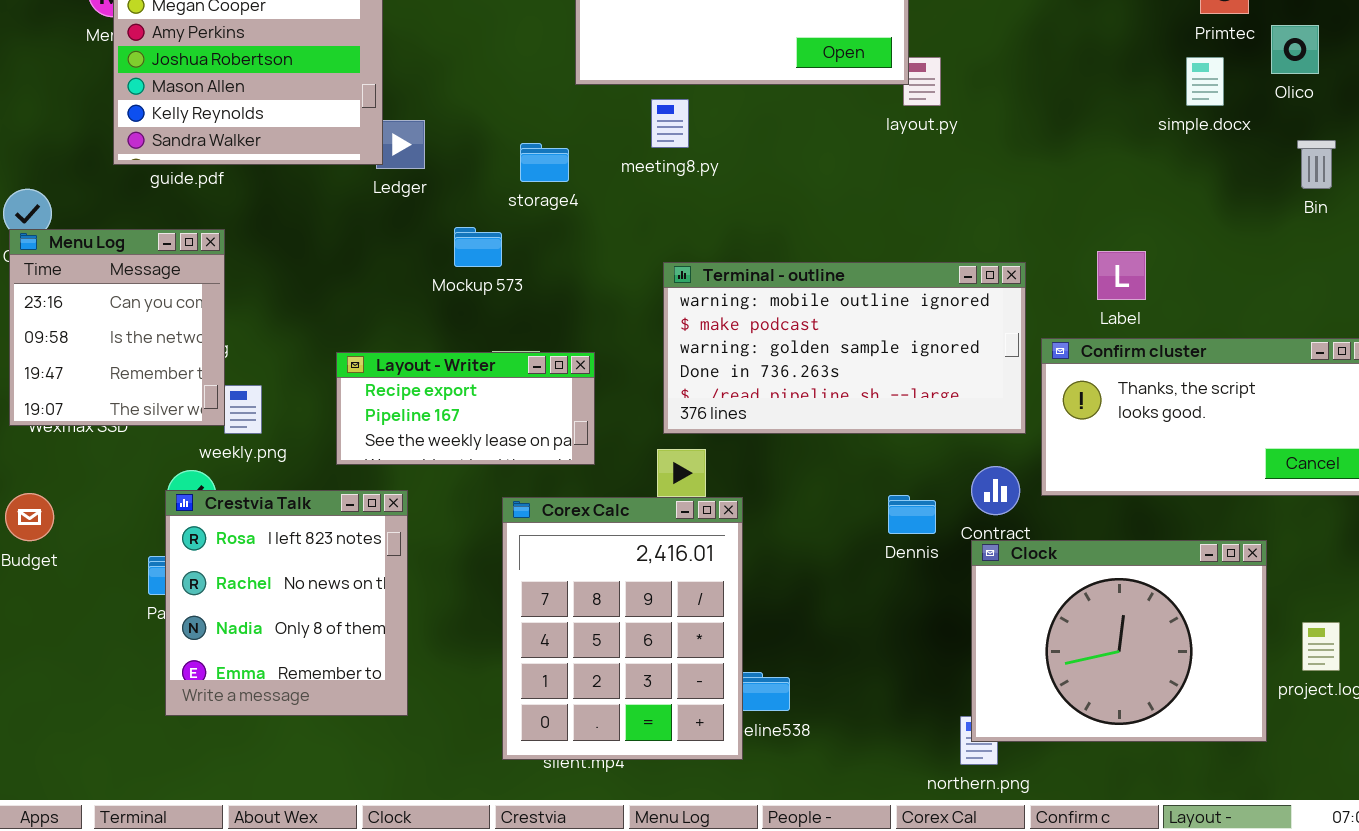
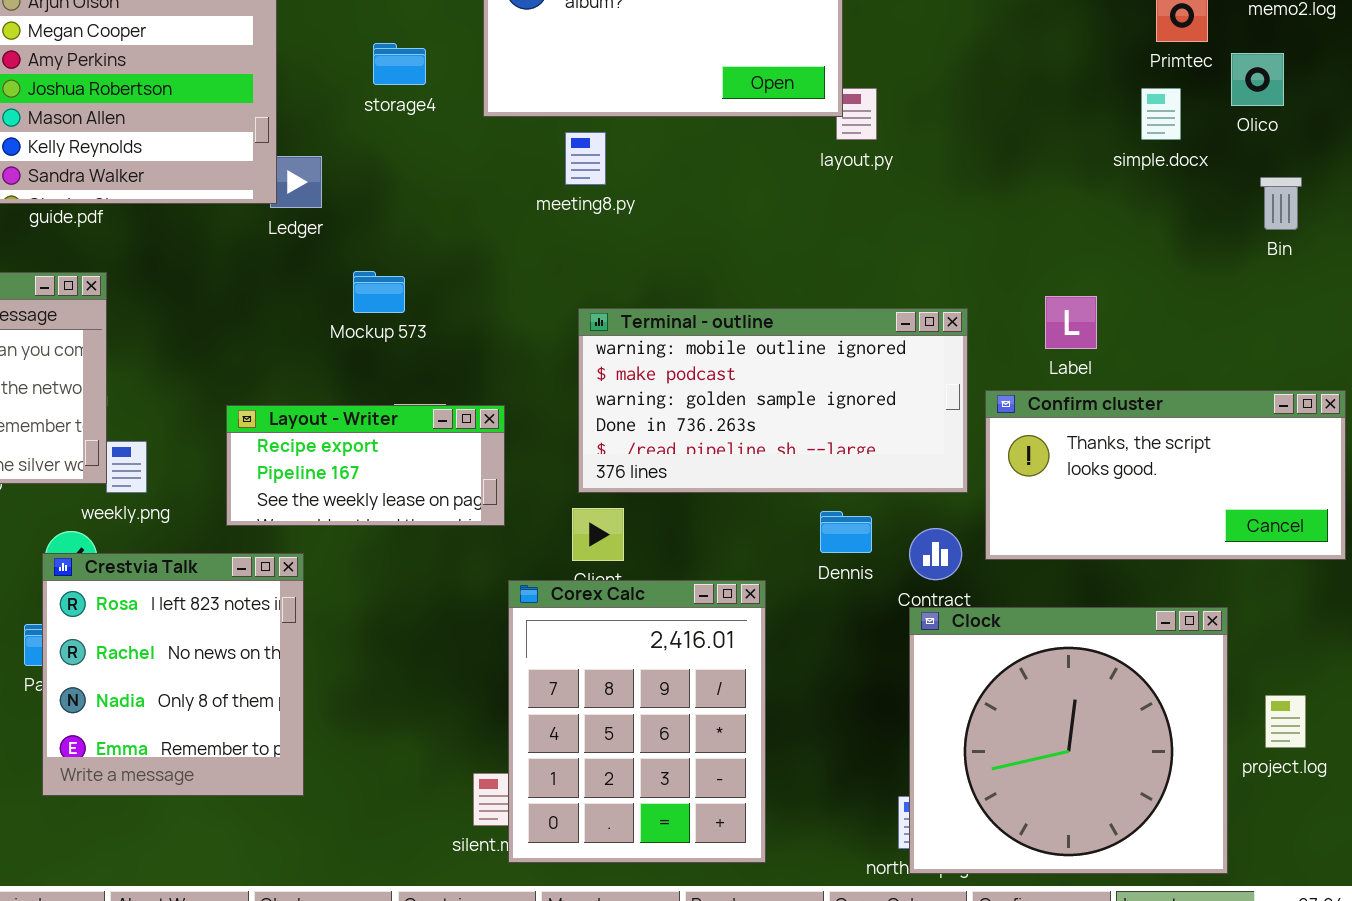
storage4: [520,143,569,182] -> [373,43,426,85], moved
Dennis: [888,495,936,534] -> [820,511,872,553], moved
Corex Calc: [502,497,743,760] -> [508,580,766,863], moved
Clock: [971,540,1267,742] -> [909,607,1228,874], resized

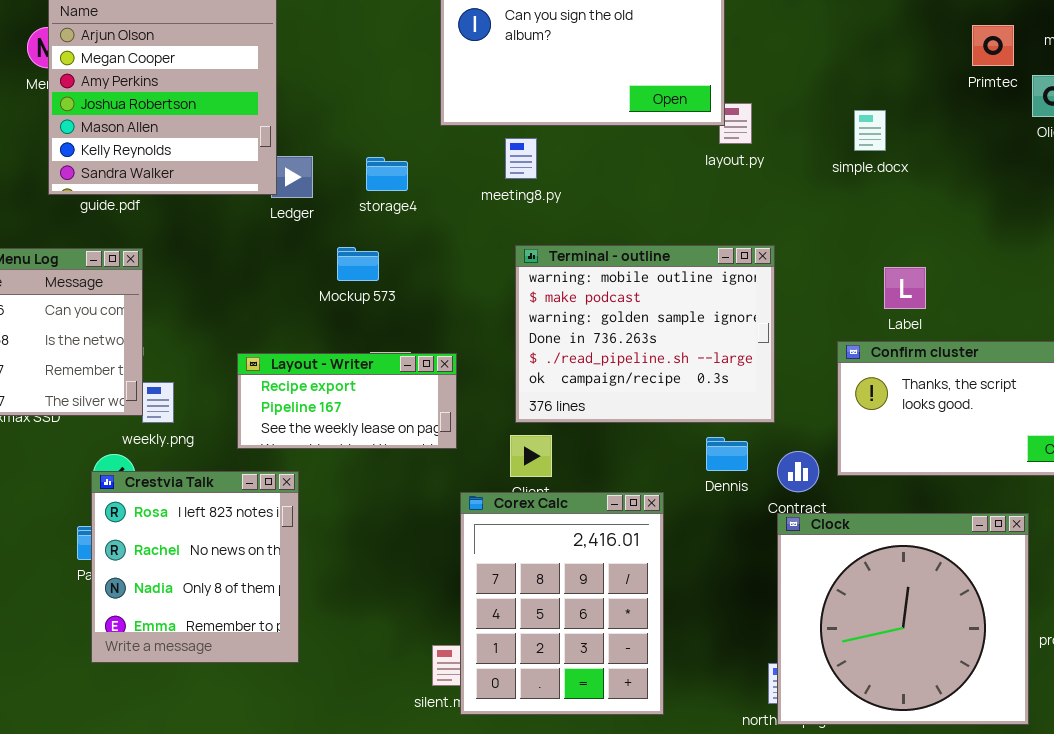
storage4: [373,43,426,85] -> [366,157,408,191], moved
simple.docx: [1141,88,1181,140] -> [854,110,886,151], moved
Terminal - outline: [578,308,968,493] -> [515,245,775,423], resized

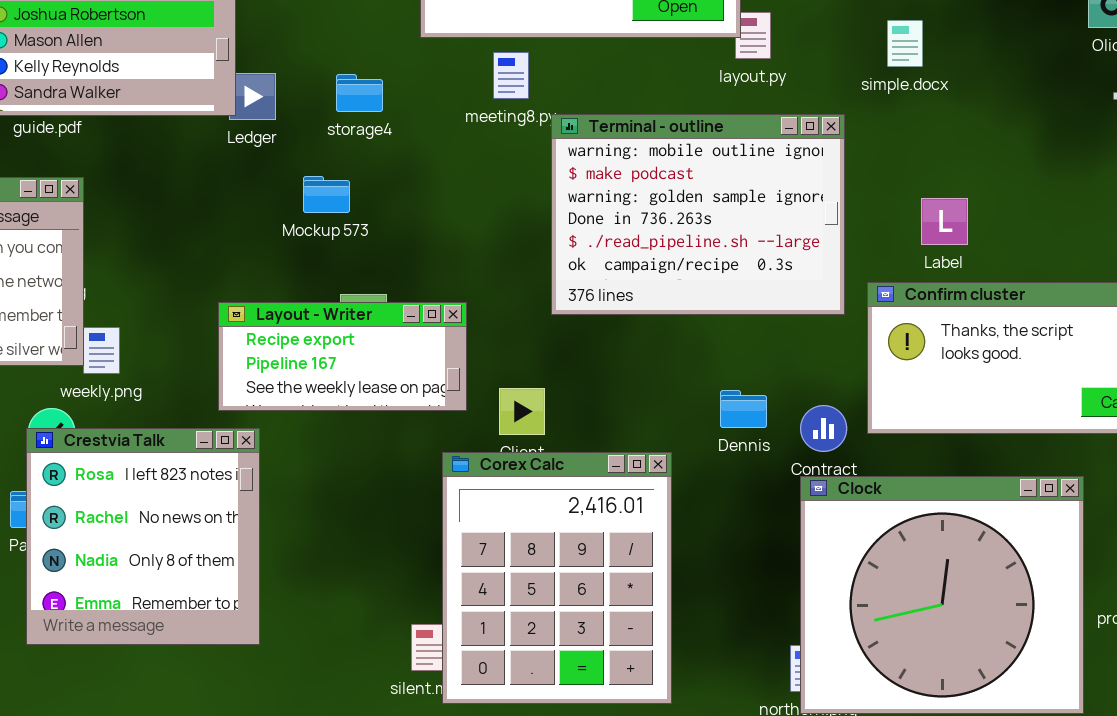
Terminal - outline: [515,245,775,423] -> [551,114,845,315], moved
Layout - Writer: [237,353,457,449] -> [218,302,467,411], moved

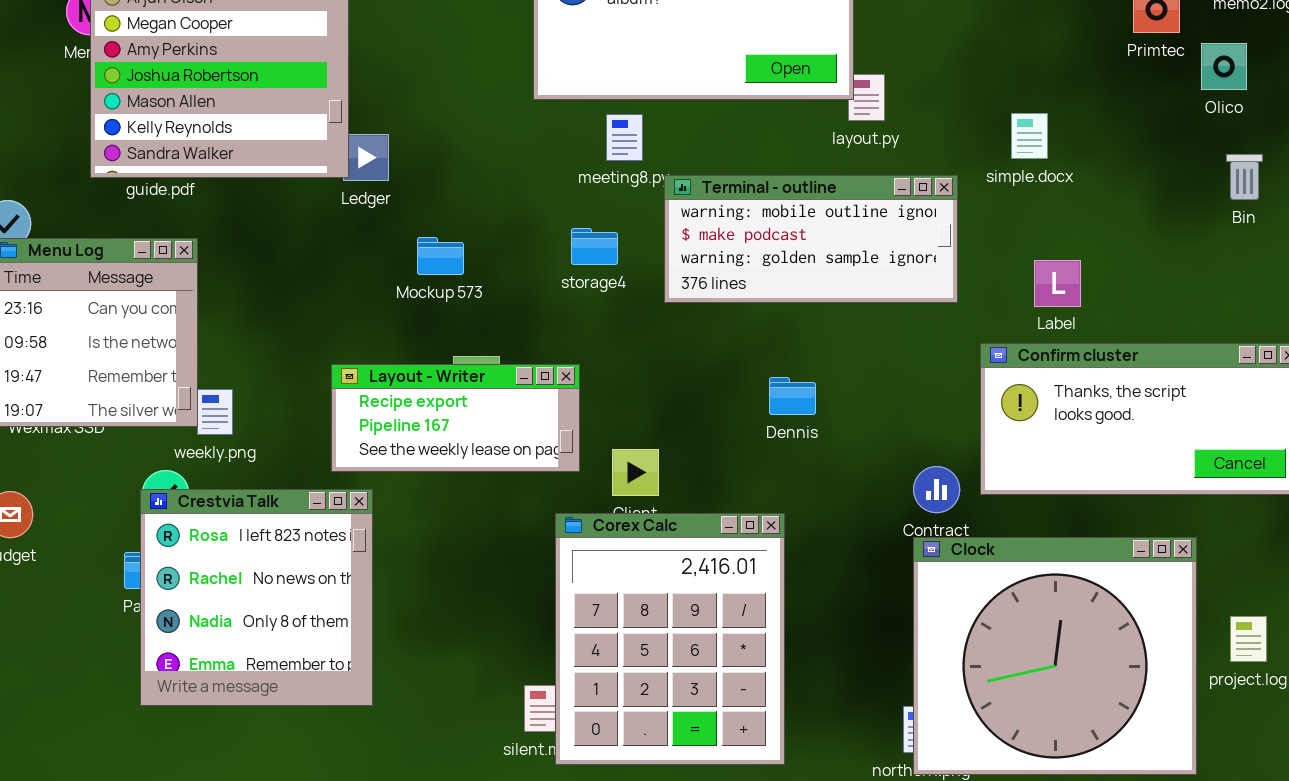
simple.docx: [887,20,923,67] -> [1011,113,1048,159], moved
storage4: [336,74,383,112] -> [571,228,618,265], moved
Terminal - outline: [551,114,845,315] -> [664,175,958,303], resized
Dennis: [720,390,767,428] -> [769,377,816,415], moved

